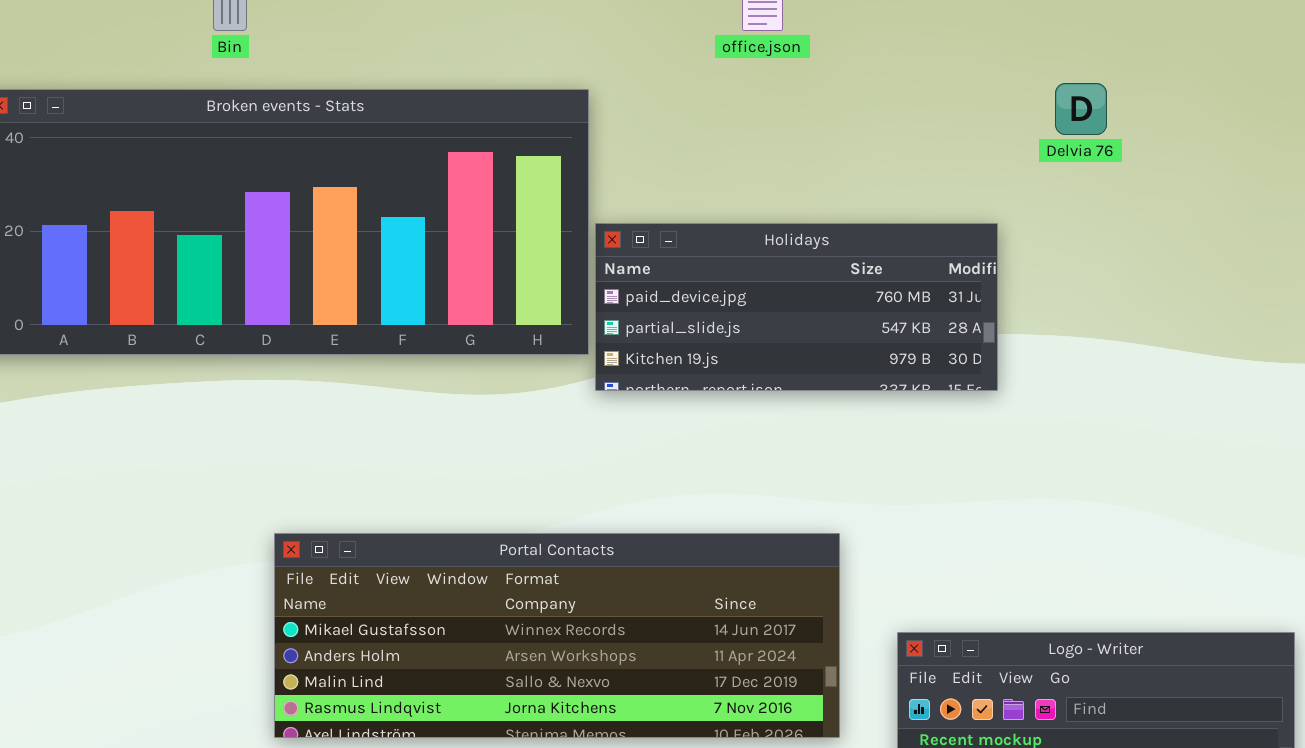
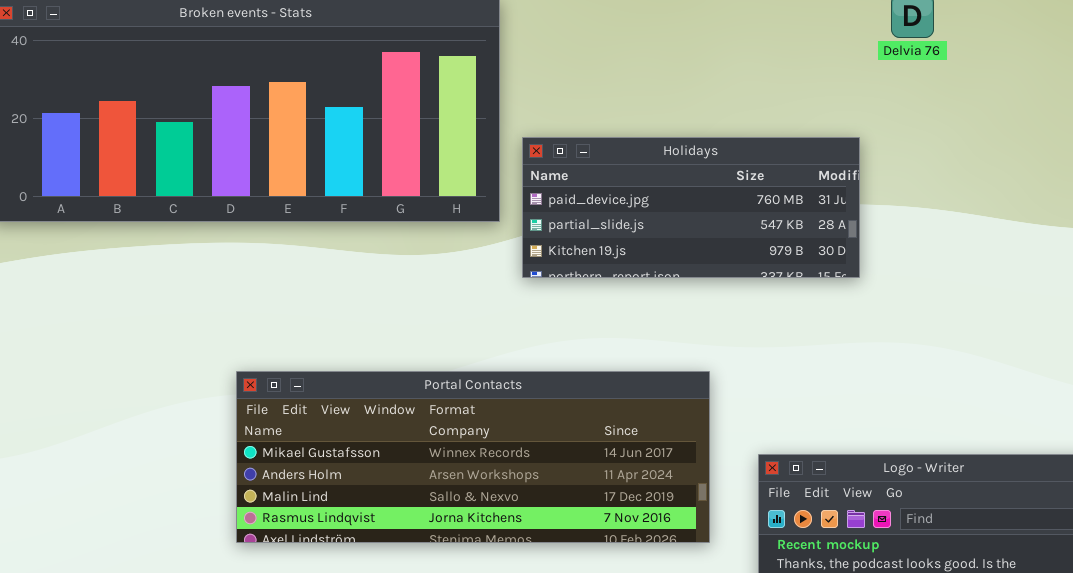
Holidays: [595,223,998,391] -> [522,137,860,278], moved

